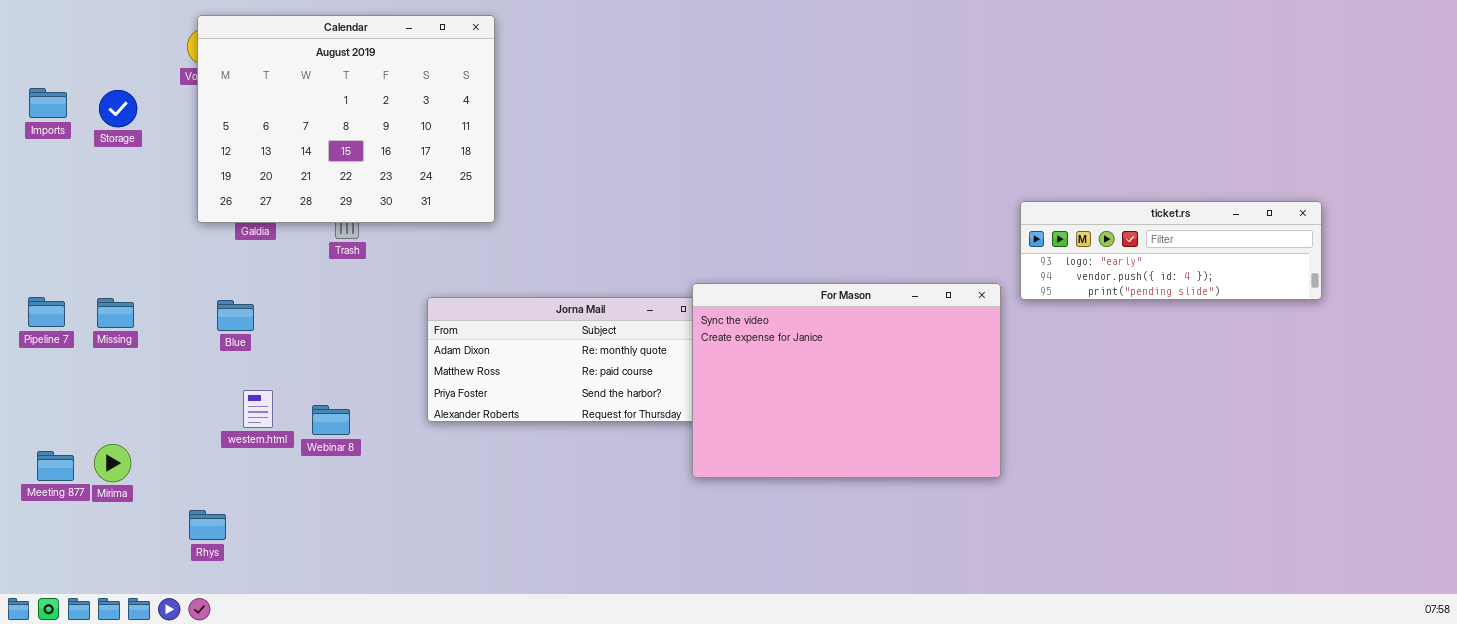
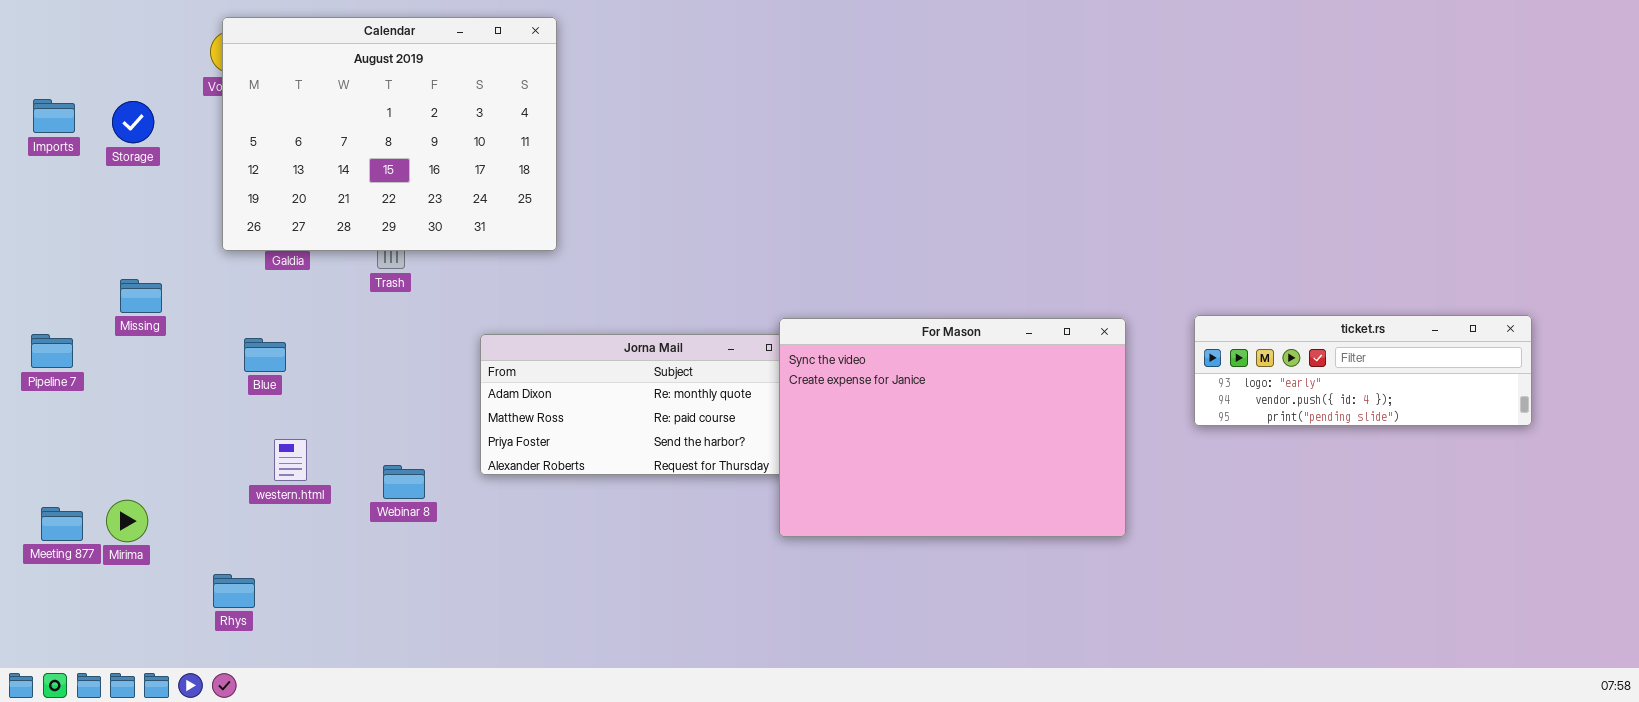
ticket.rs: [1020,201,1322,300] -> [1194,315,1532,426], moved
Missing: [97,298,134,328] -> [120,279,162,313], moved
Webinar 8: [312,405,350,435] -> [383,465,425,499], moved

